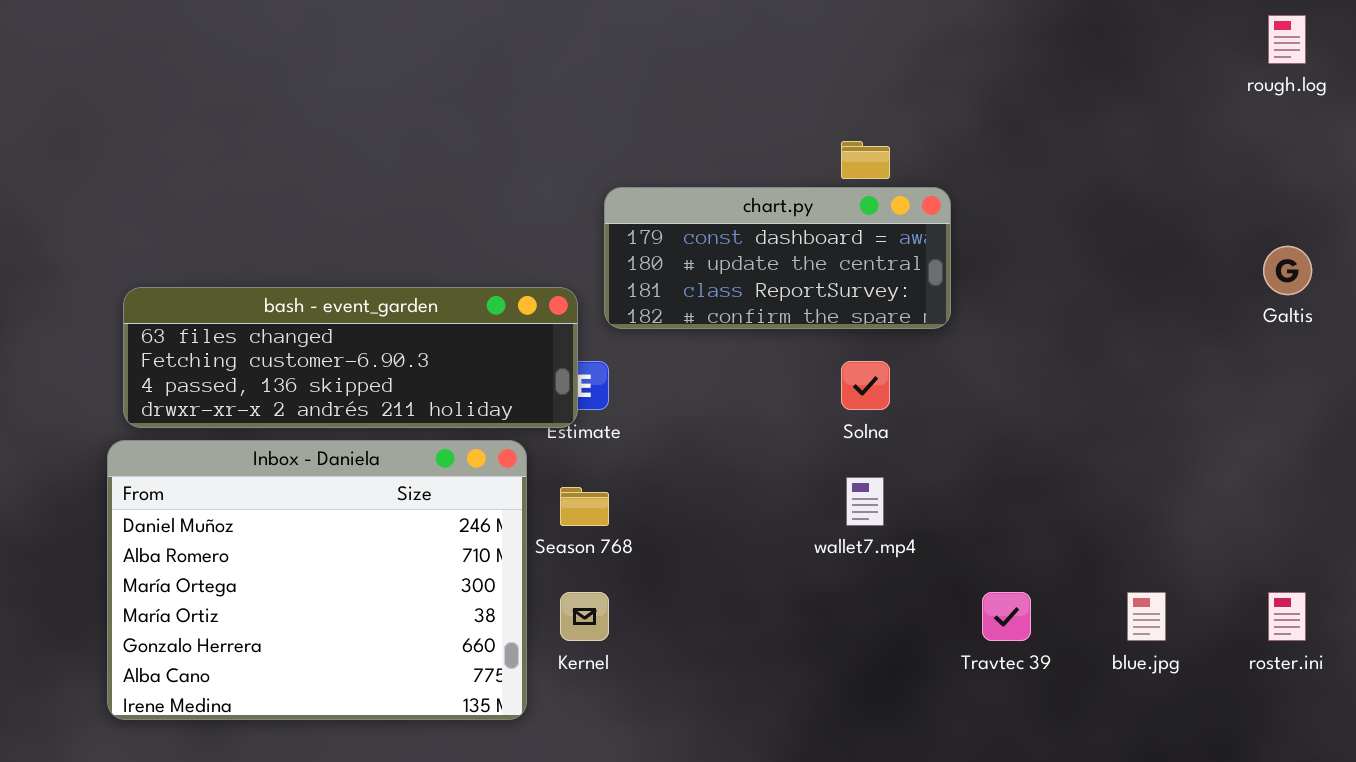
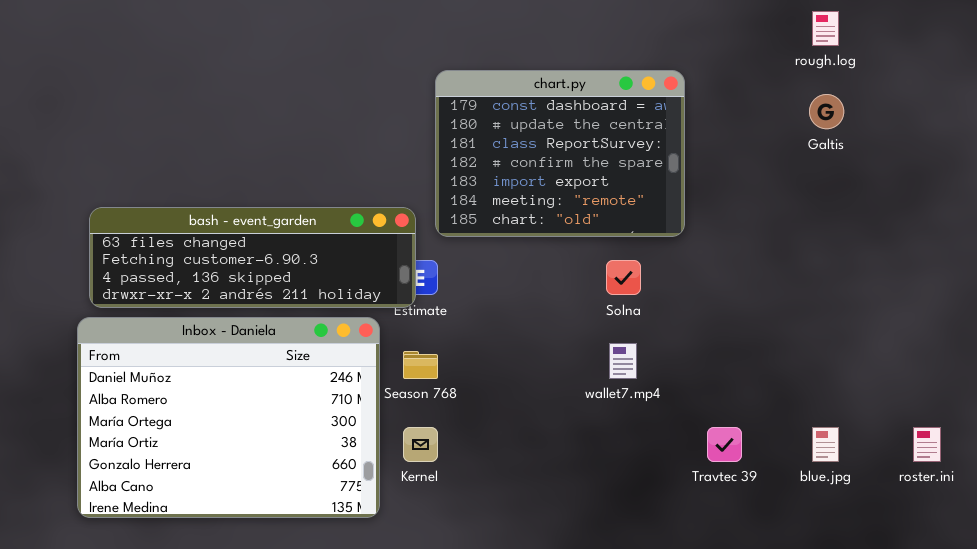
rough.log: [1268,15,1306,64] -> [812,11,839,46], moved
chart.py: [604,187,951,329] -> [435,70,685,237], resized
Galtis: [1263,246,1312,295] -> [809,94,844,129], moved

